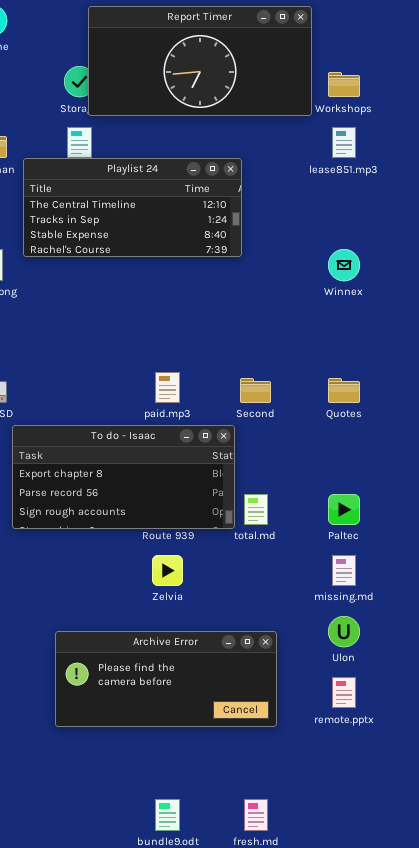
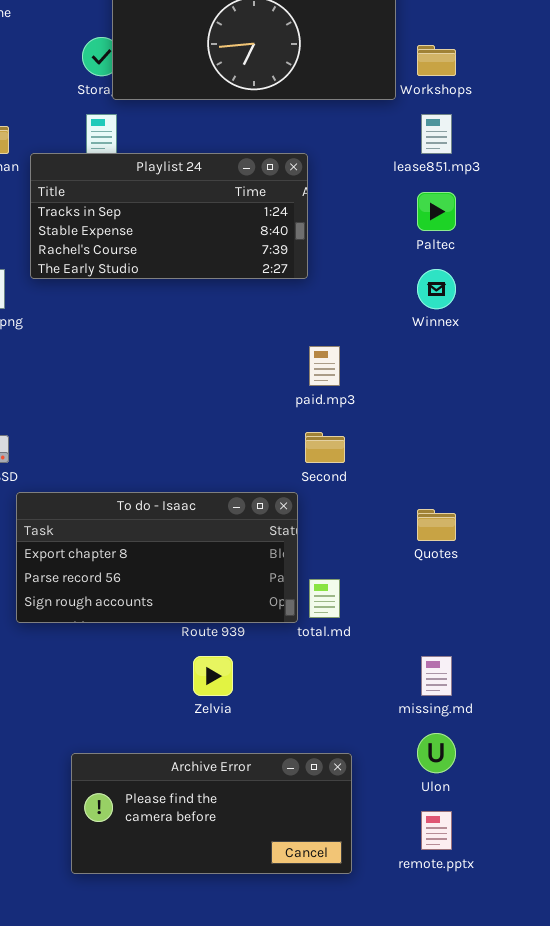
Playlist 24: [23,158,242,257] -> [30,153,308,279], scrolled down 1 row
paid.mp3: [155,372,180,403] -> [309,346,340,386], moved
Quotes: [328,378,360,403] -> [417,509,456,541], moved
Paltec: [328,494,360,525] -> [417,192,456,231], moved

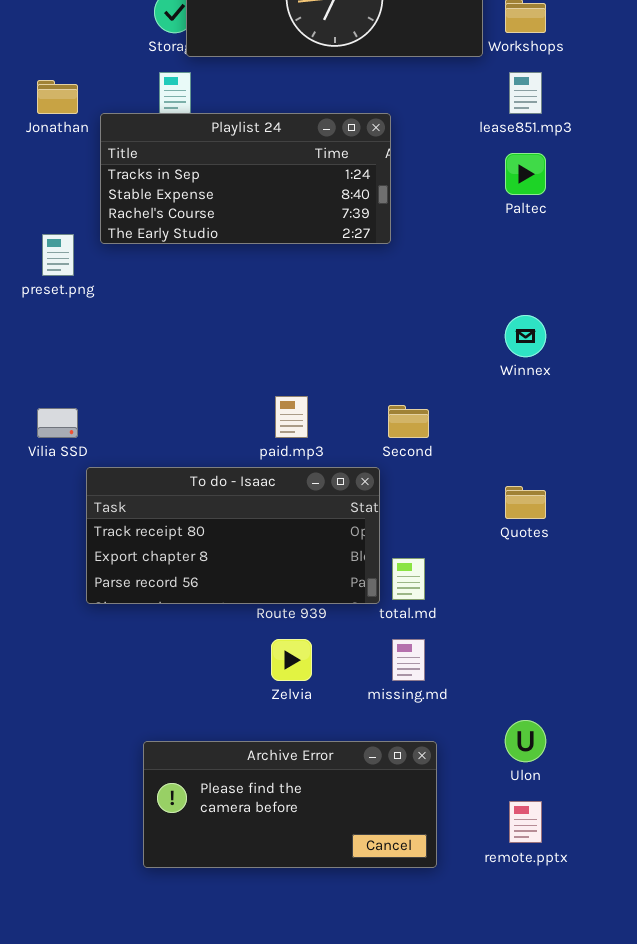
Winnex: [417,269,456,309] -> [505,315,546,357], moved
paid.mp3: [309,346,340,386] -> [275,396,308,438], moved
To do - Isaac: [16,492,298,623] -> [86,467,380,604], scrolled up 1 row
missing.md: [421,656,452,696] -> [392,639,425,681], moved

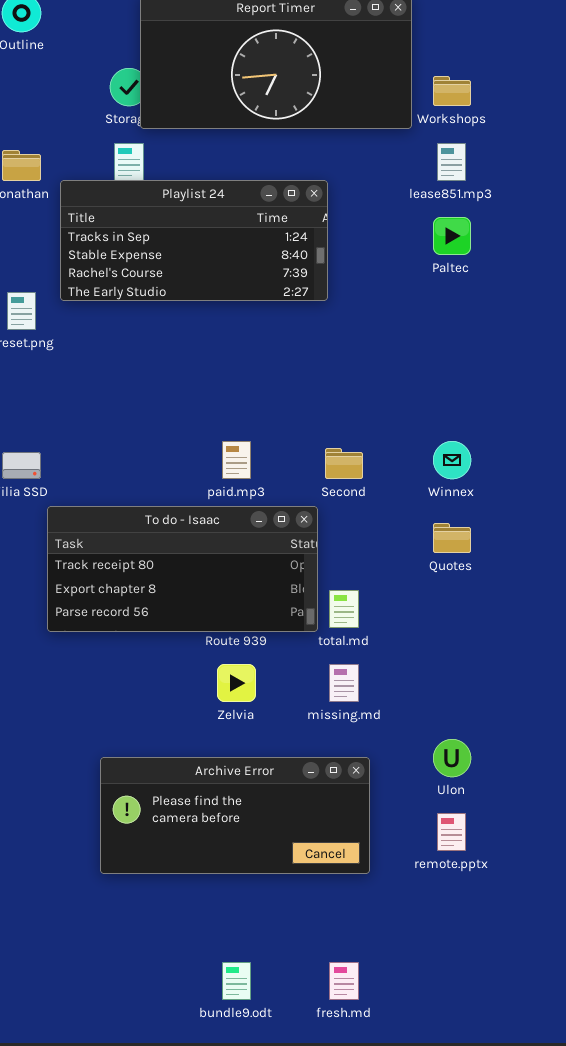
Winnex: [505,315,546,357] -> [433,441,471,479], moved

